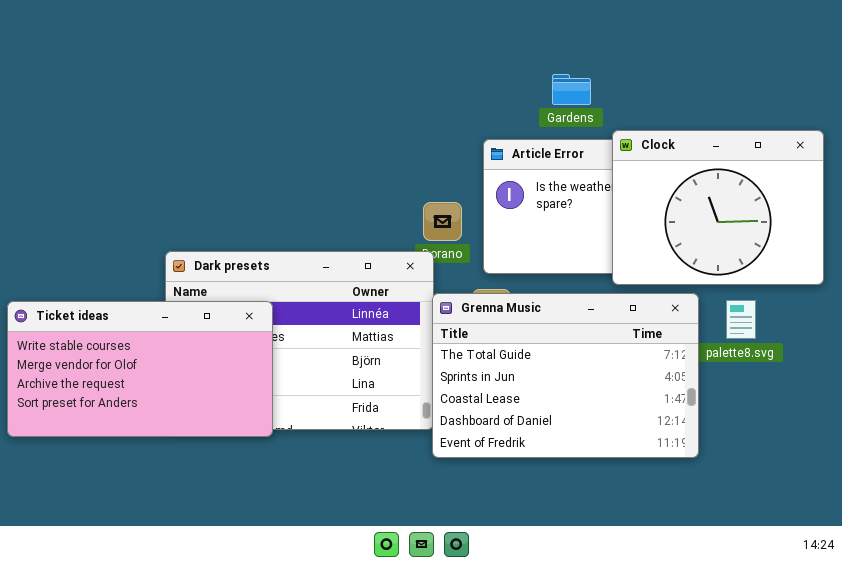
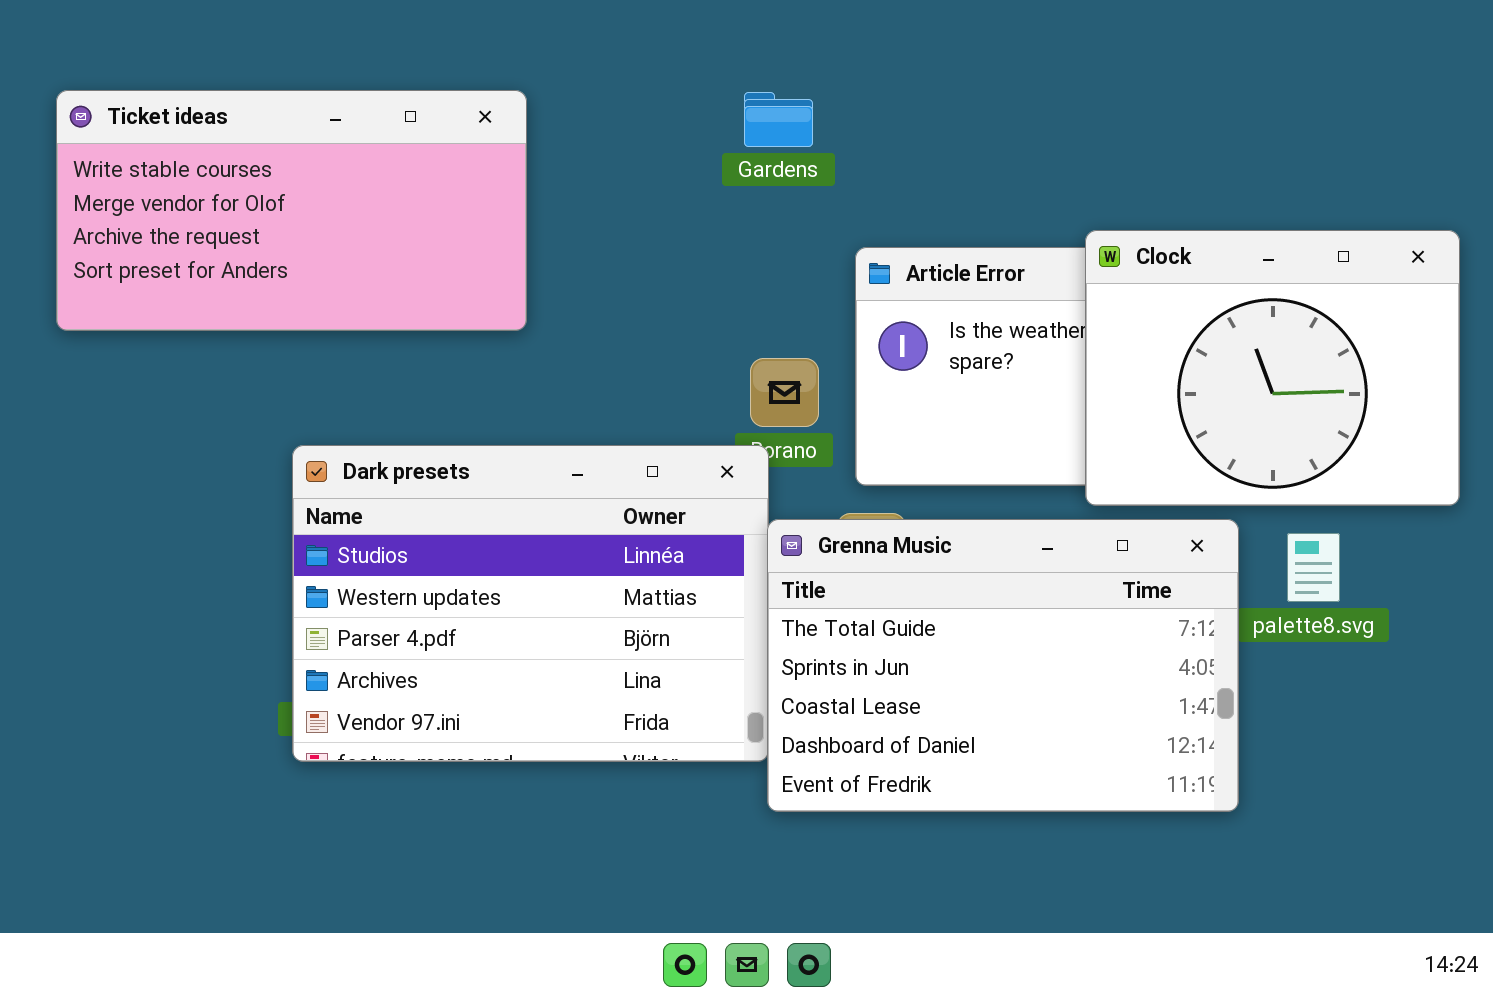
Gardens: [552,74,591,105] -> [744,92,813,147], moved
Ticket ideas: [7,301,273,437] -> [56,90,527,331], moved

